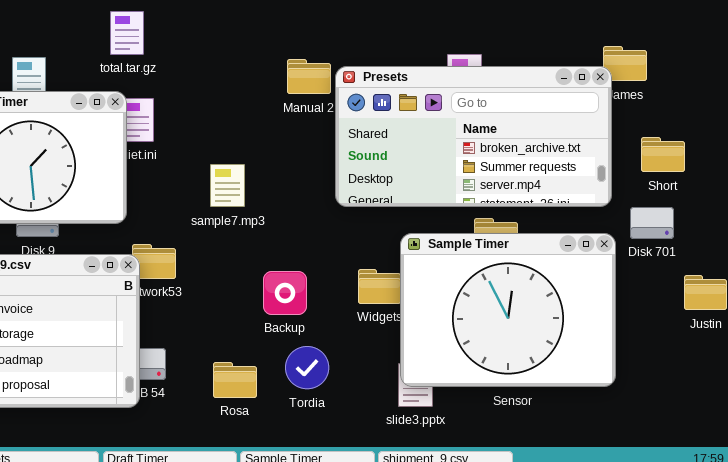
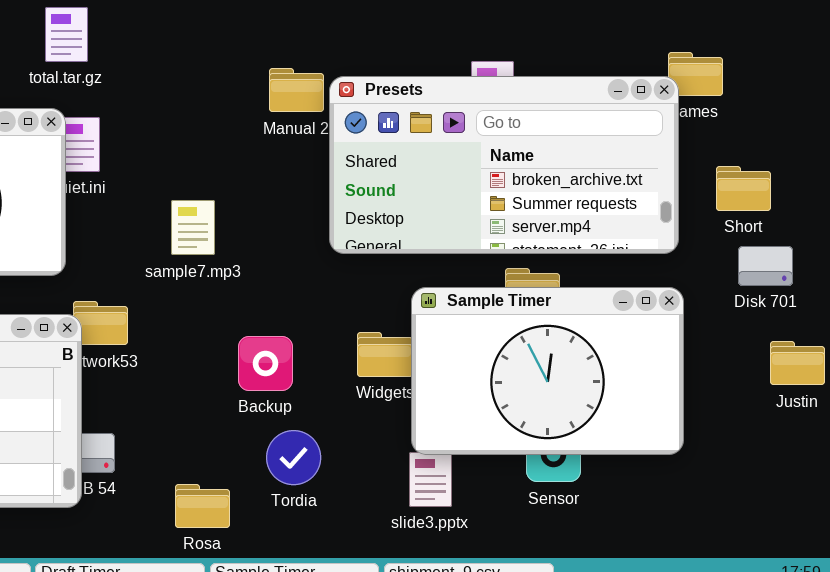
Disk 701: [630,207,674,239] -> [738,246,793,286], moved
Sample Timer: [400,233,616,387] -> [411,287,684,455], resized
Rosa: [213,362,257,398] -> [175,484,230,528], moved

